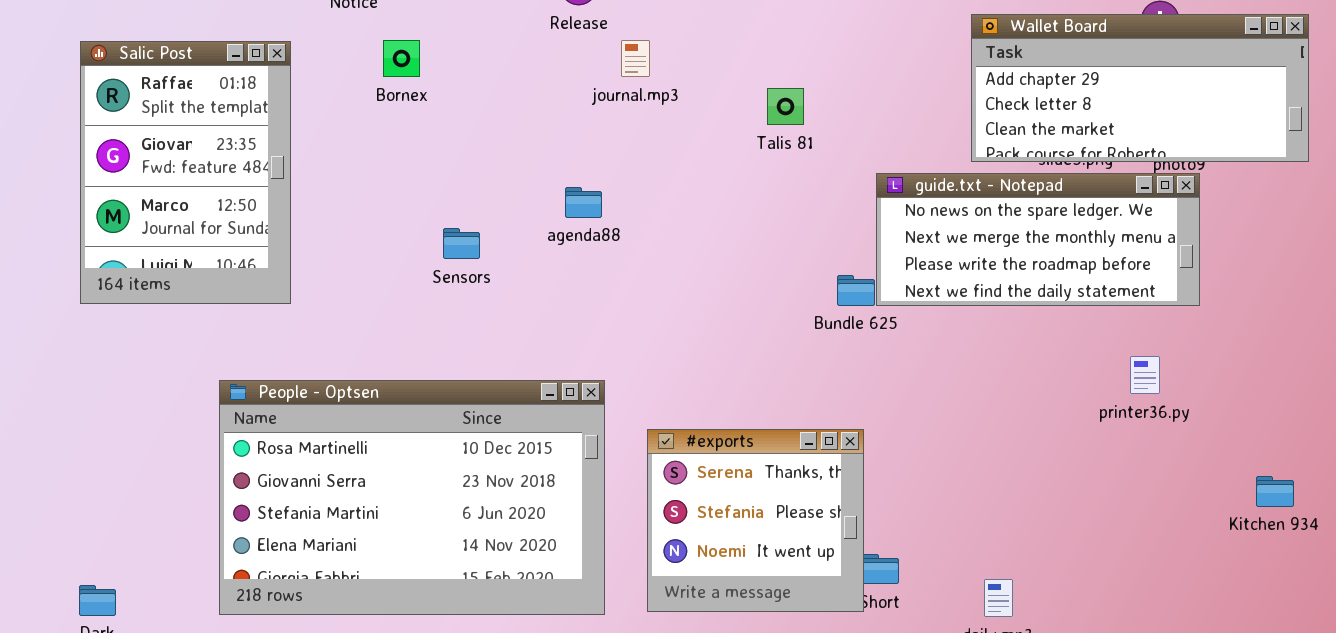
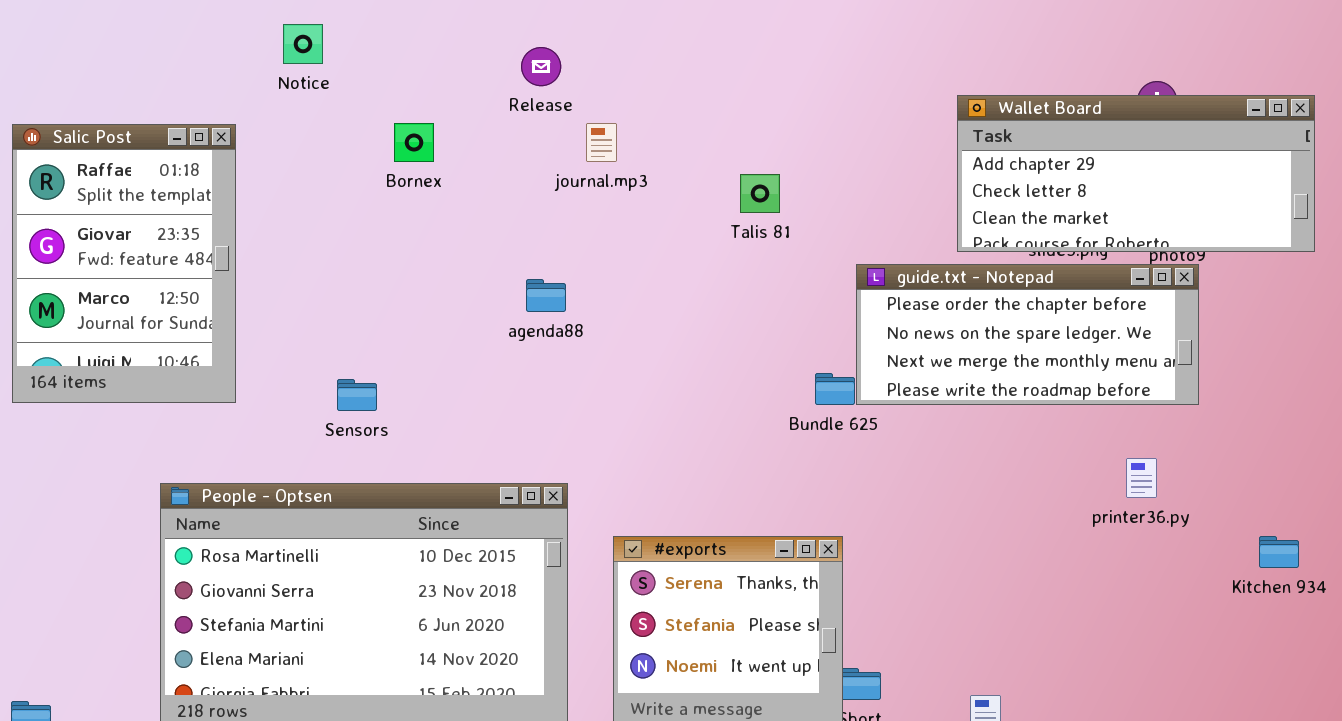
Bornex: [383,40,420,77] -> [394,123,434,162], moved
guide.txt - Notepad: [876,173,1200,306] -> [856,264,1199,405], scrolled up 1 row
Sensors: [443,228,480,259] -> [337,379,377,411], moved
Kitchen 934: [1256,476,1294,507] -> [1259,536,1299,568], moved

